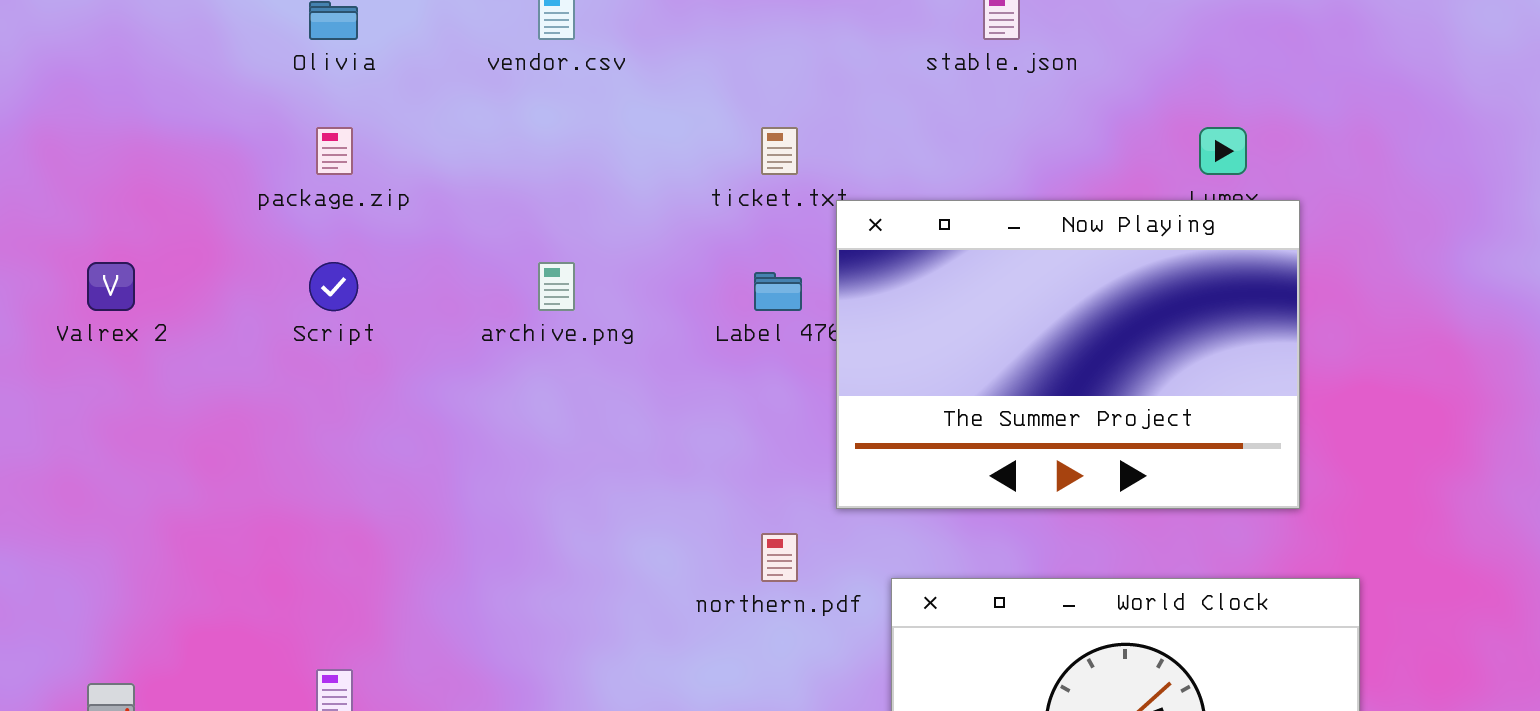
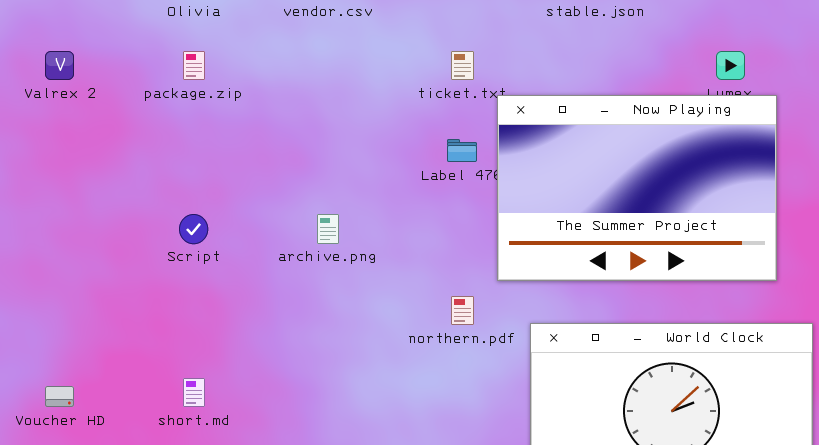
Valrex 2: [87,262,135,311] -> [45,51,74,80], moved
Script: [309,262,358,311] -> [179,214,208,244], moved
archive.png: [538,262,575,311] -> [317,214,339,244], moved

